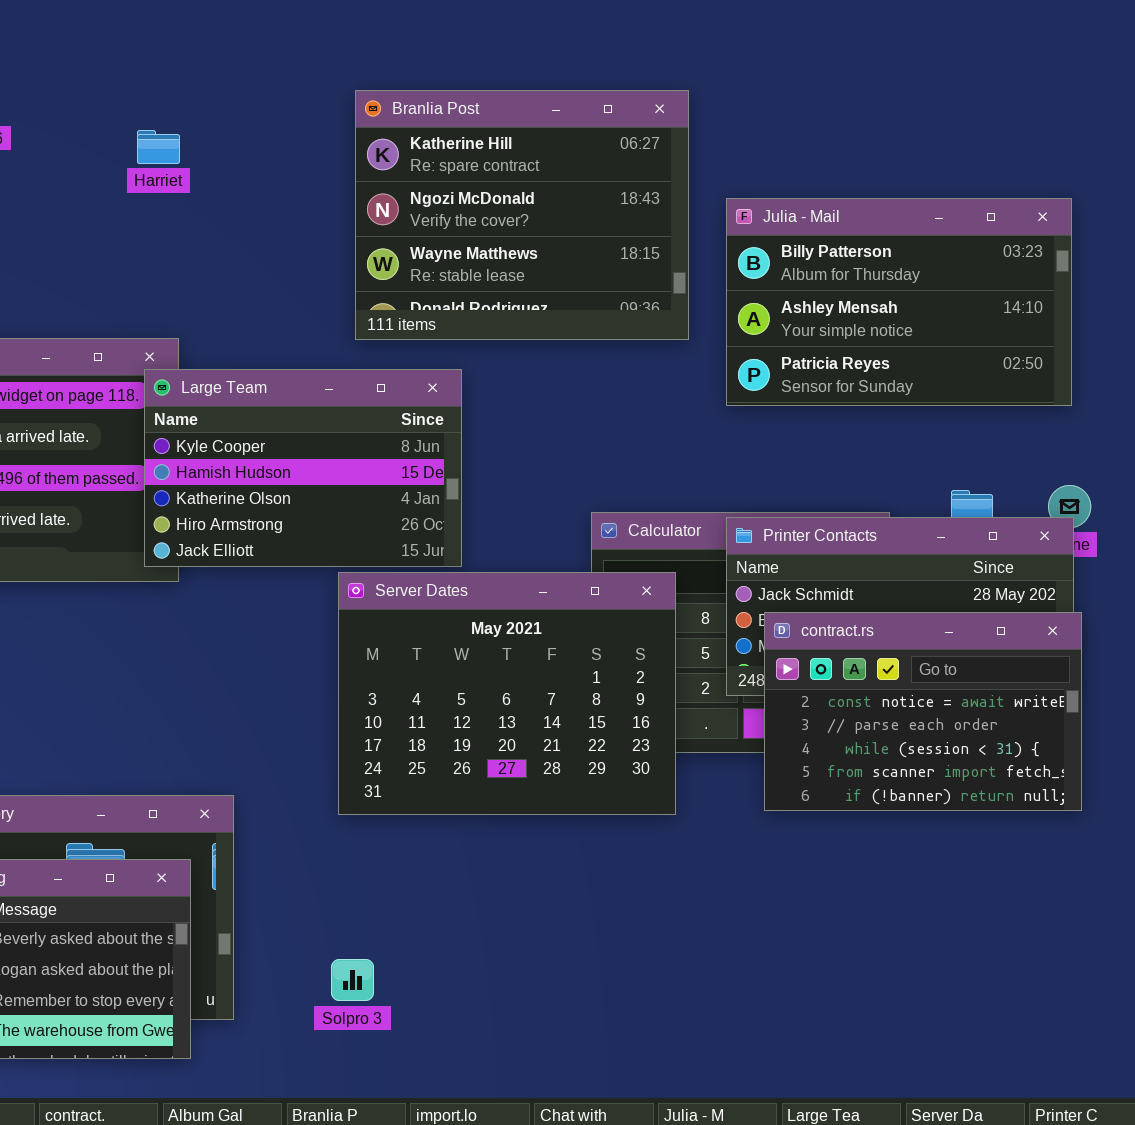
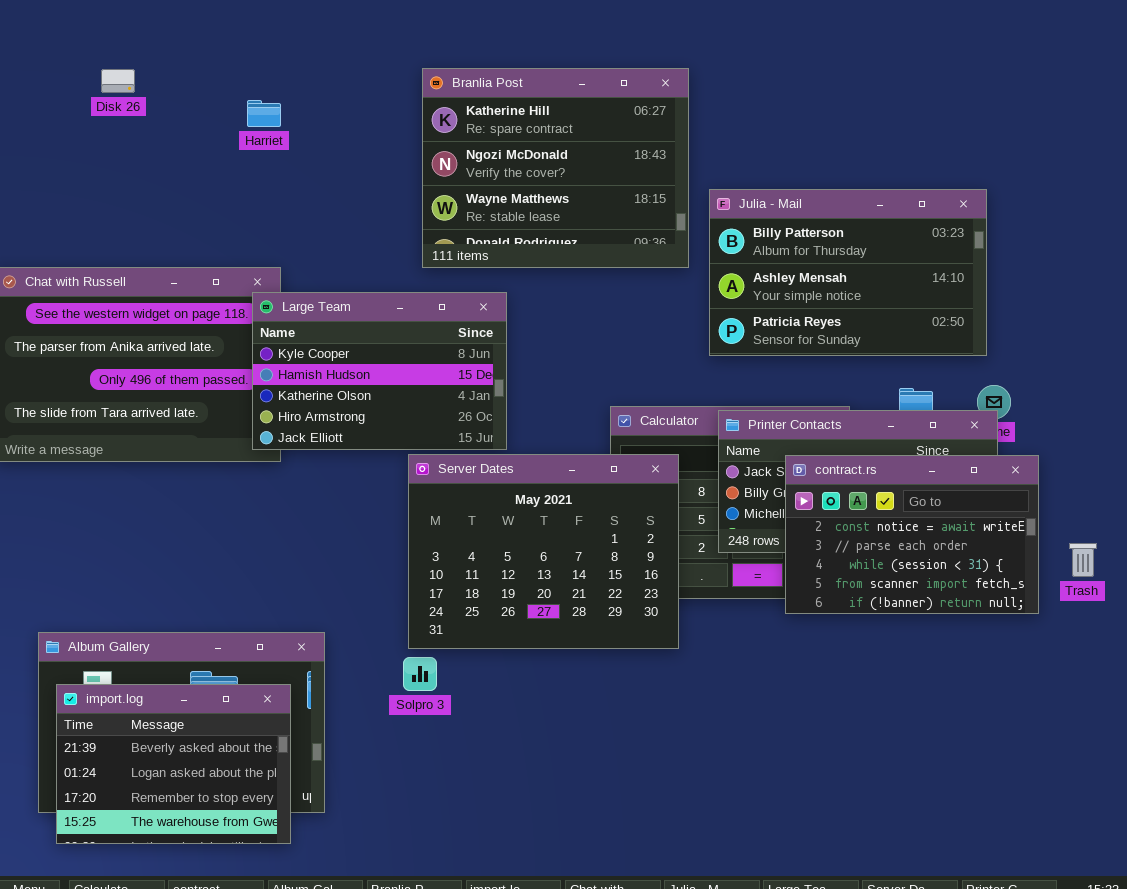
Julia - Mail: [726,198,1072,406] -> [709,189,987,356], moved
contract.rs: [764,612,1082,811] -> [785,455,1039,614], moved
Solpro 3: [331,959,374,1001] -> [403,657,437,691], moved

